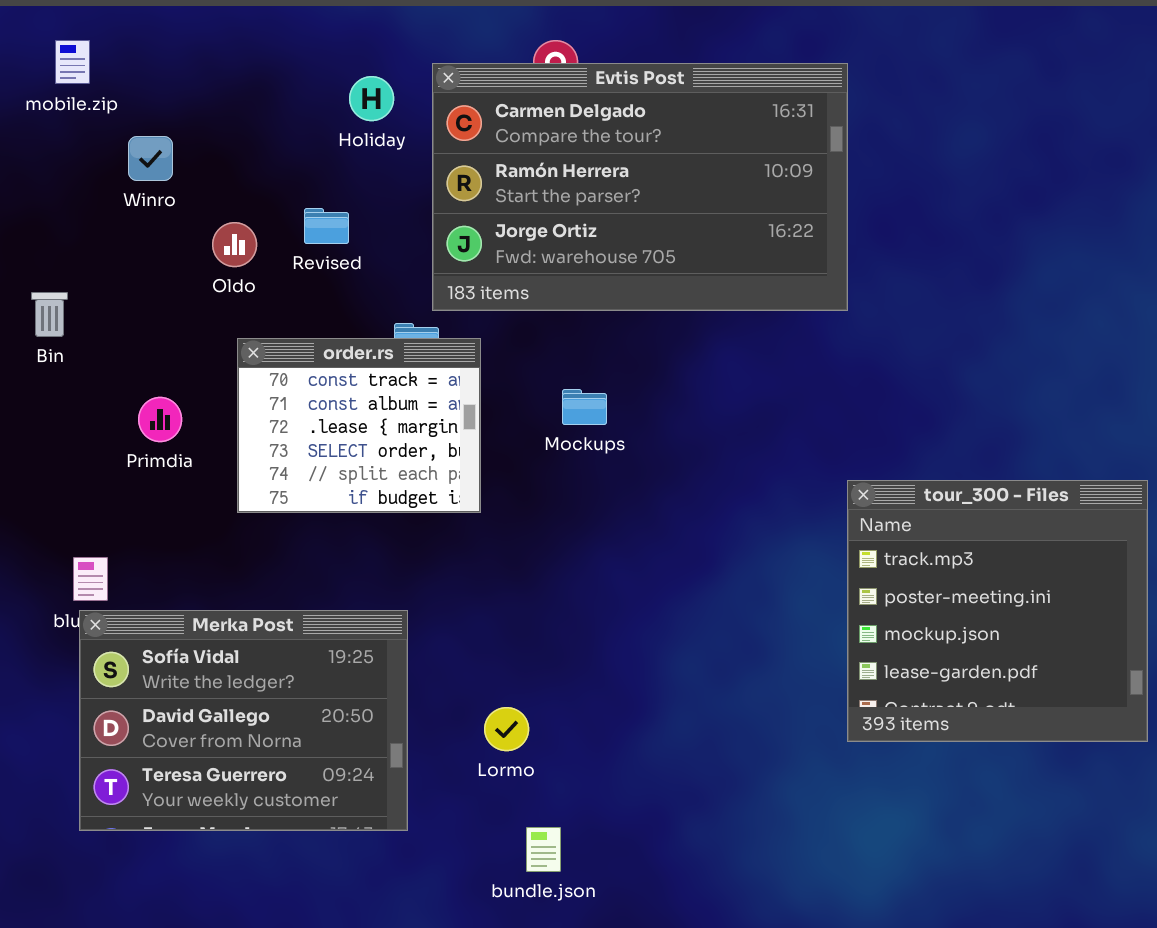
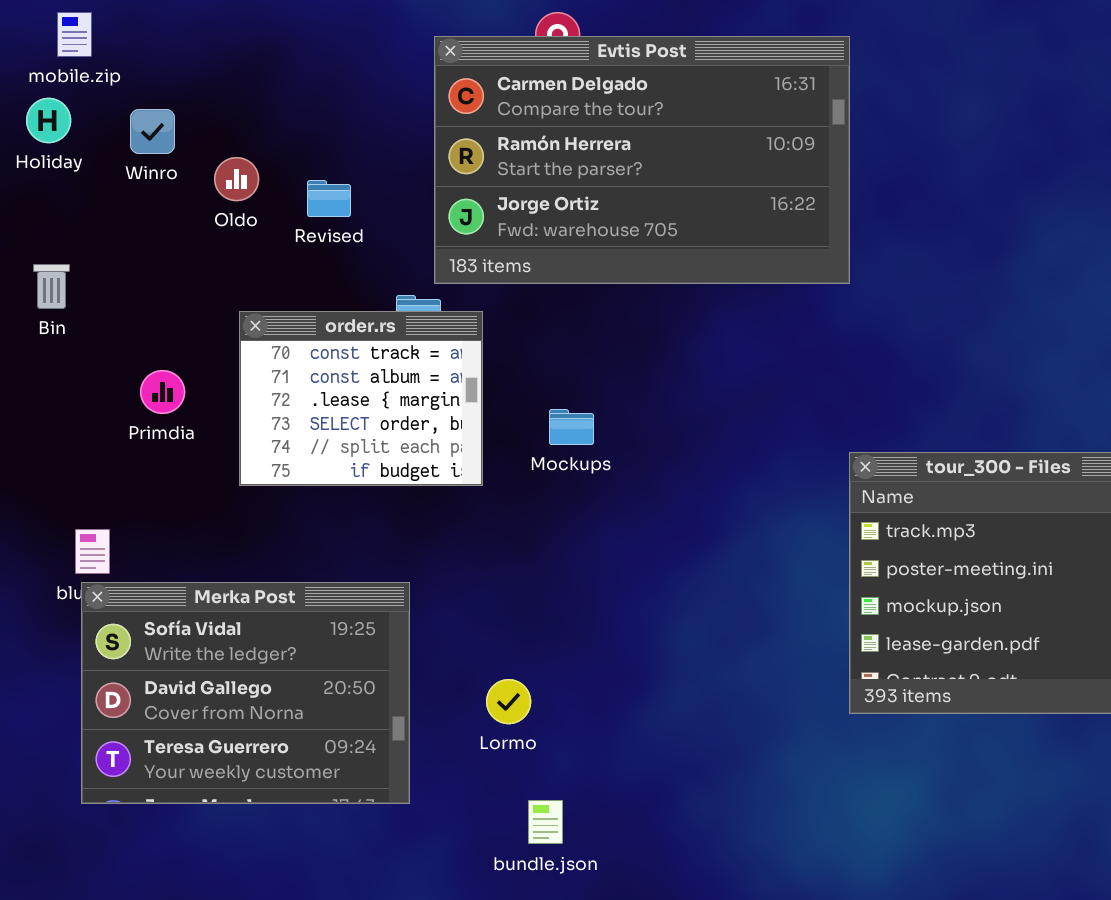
Holiday: [349,76,394,121] -> [26,98,71,143], moved
Oldo: [212,222,257,267] -> [214,157,259,201], moved
Mockups: [562,389,607,425] -> [549,409,594,445], moved

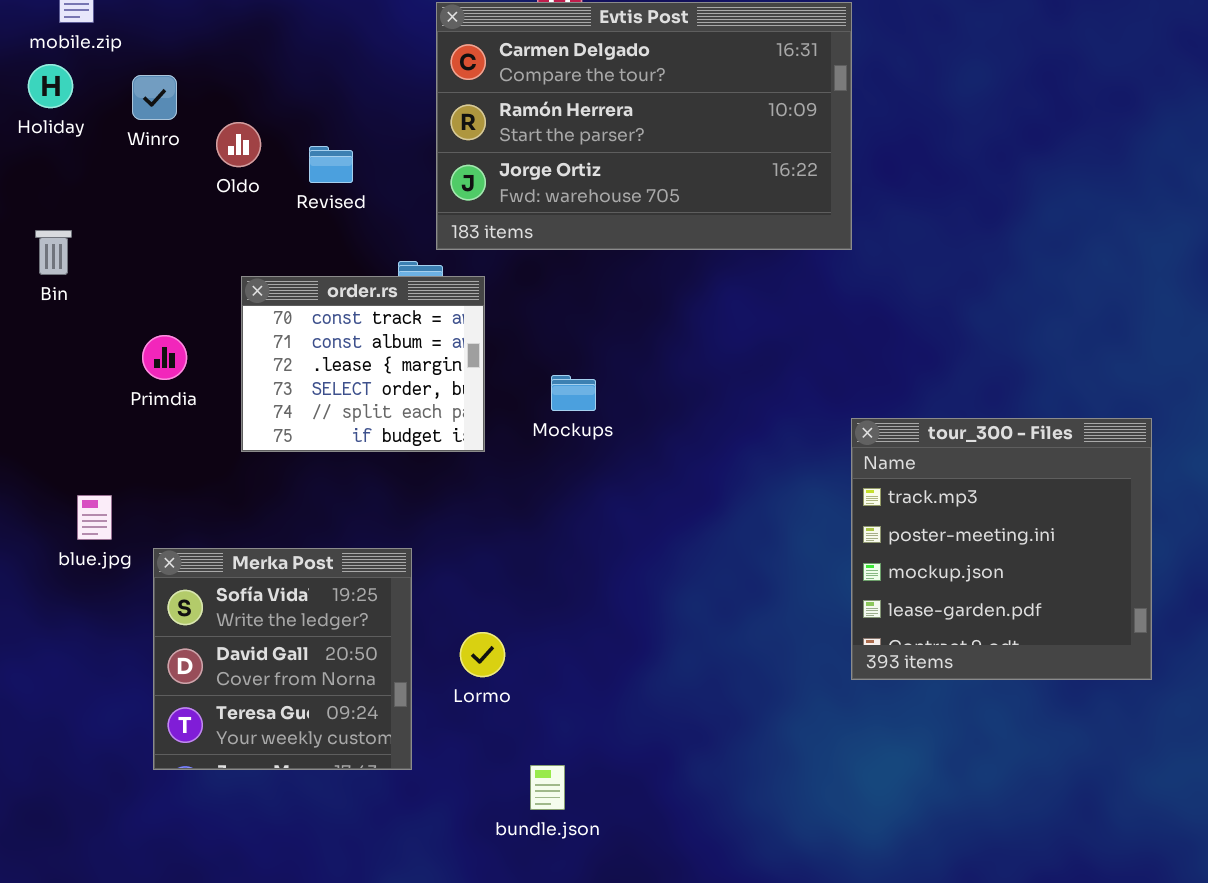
Merka Post: [81,582,410,804] -> [153,548,412,770], resized
Lormo: [486,679,531,724] -> [460,632,505,677], moved

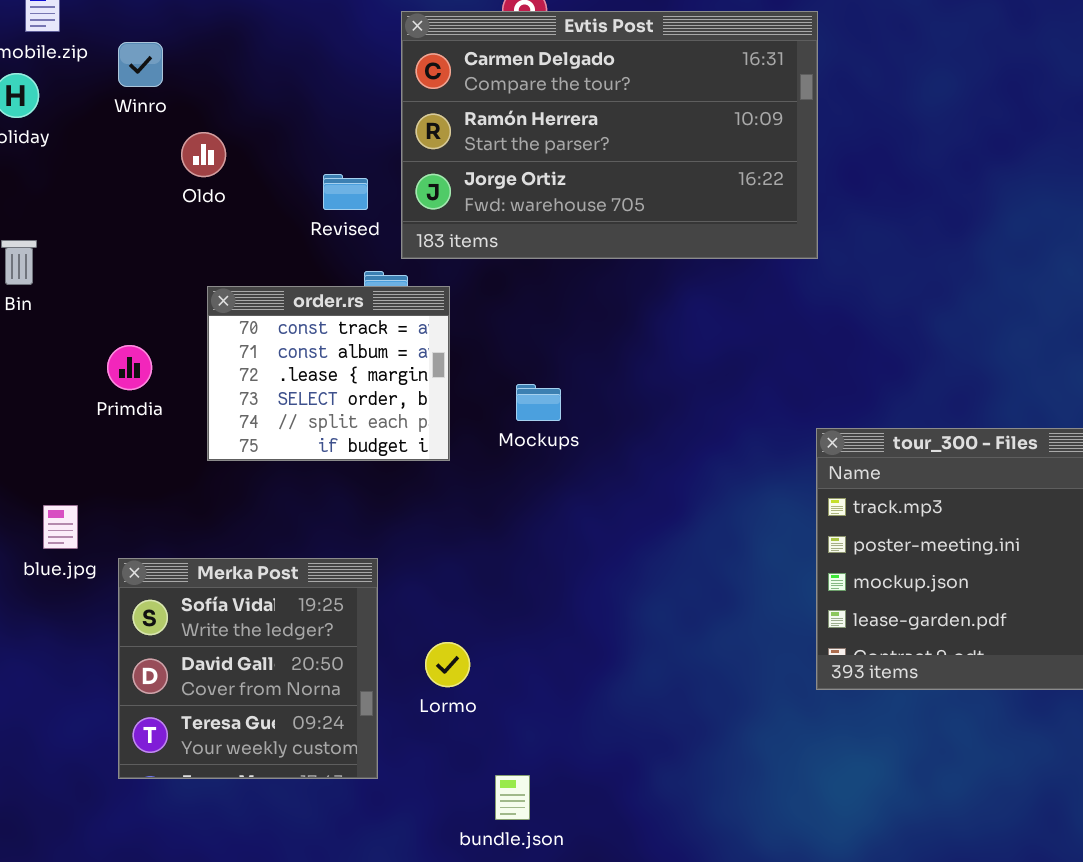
Winro: [132,75,177,120] -> [118,42,163,87], moved
Revised: [309,146,353,183] -> [323,174,368,210], moved

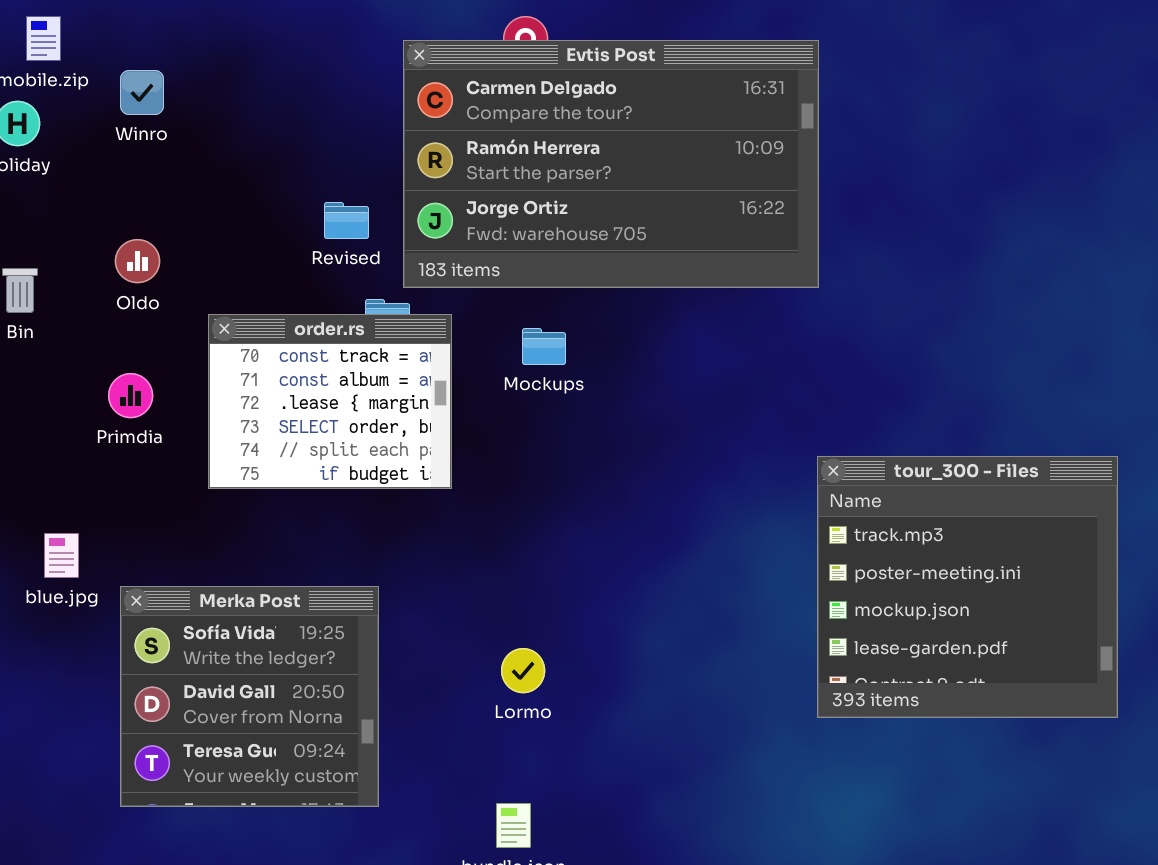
Oldo: [181,132,226,177] -> [115,239,160,283], moved
Mockups: [516,384,561,421] -> [522,328,566,365], moved
Lormo: [425,642,470,687] -> [501,648,545,693], moved

